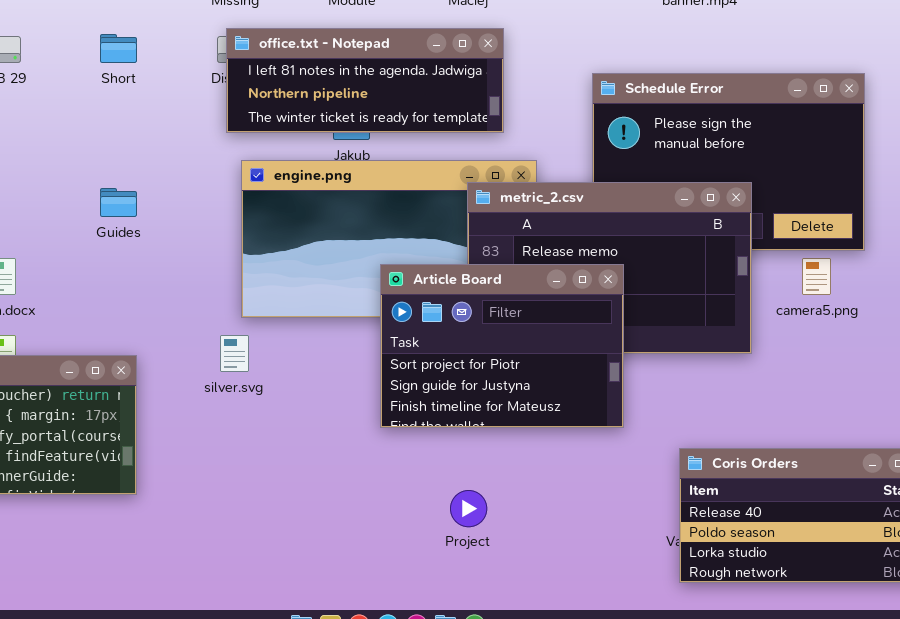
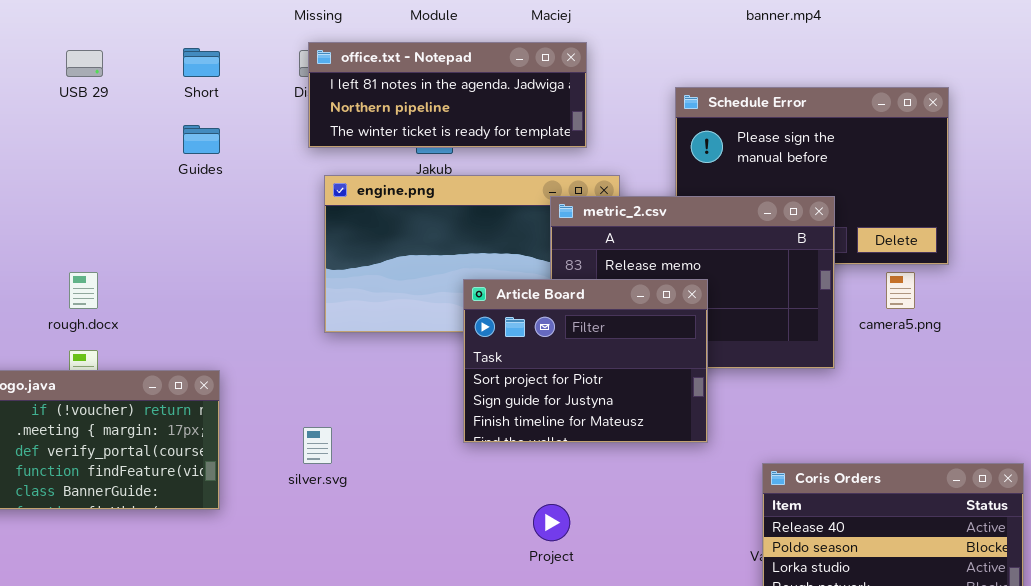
Guides: [100,188,137,217] -> [183,125,220,154], moved
silver.svg: [220,335,249,372] -> [303,427,332,464], moved

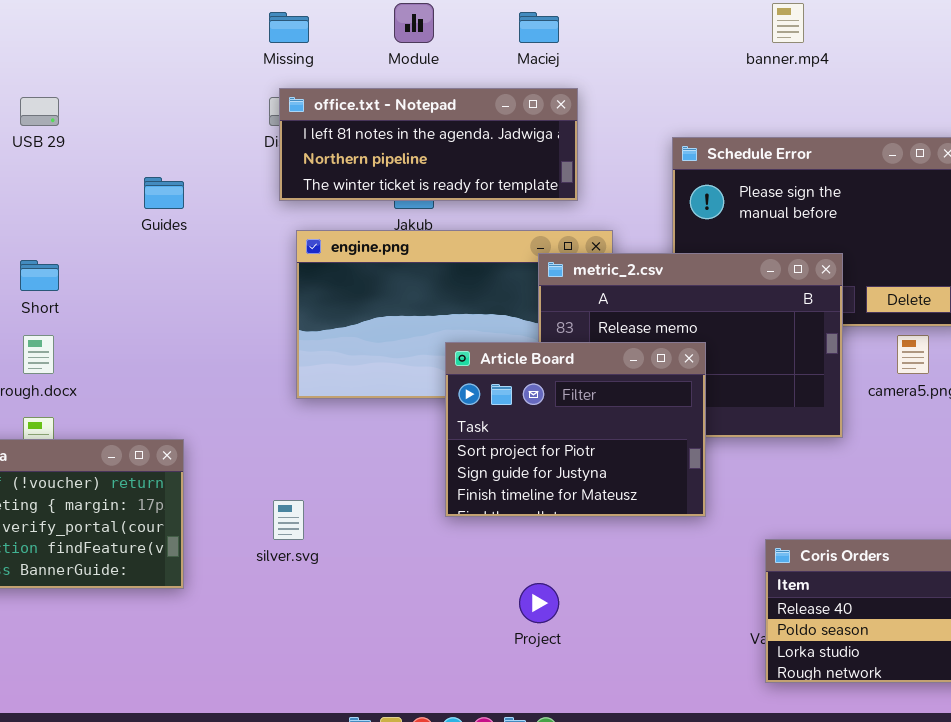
Short: [183,48,220,77] -> [20,260,59,291], moved

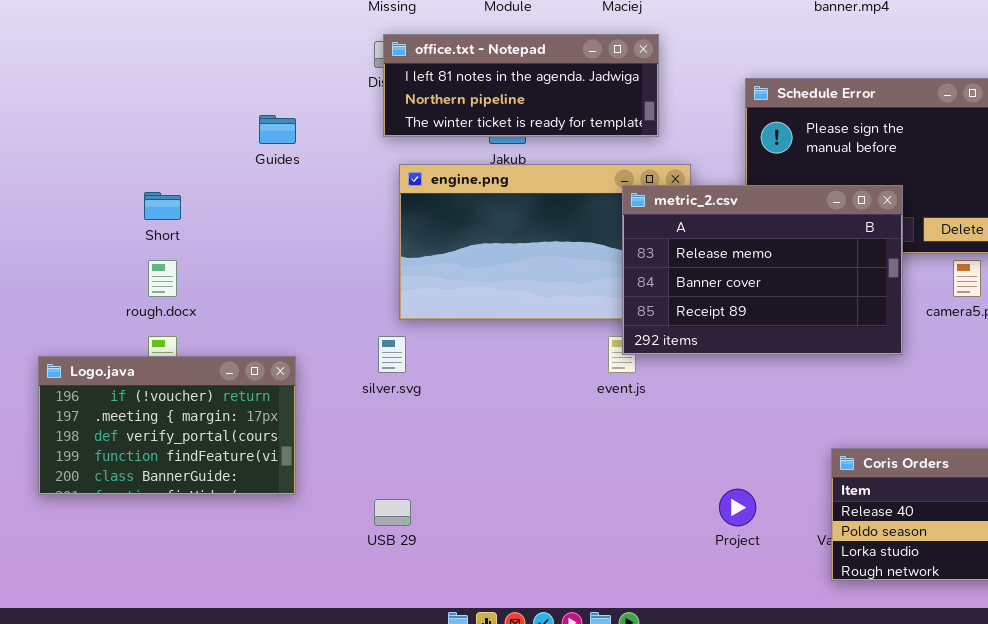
USB 29: [20,97,59,126] -> [374,499,411,526], moved
Article Board: [445,342,706,517] -> none, closed
silver.svg: [273,500,304,540] -> [378,336,406,373], moved
Project: [519,583,559,623] -> [719,489,756,526], moved

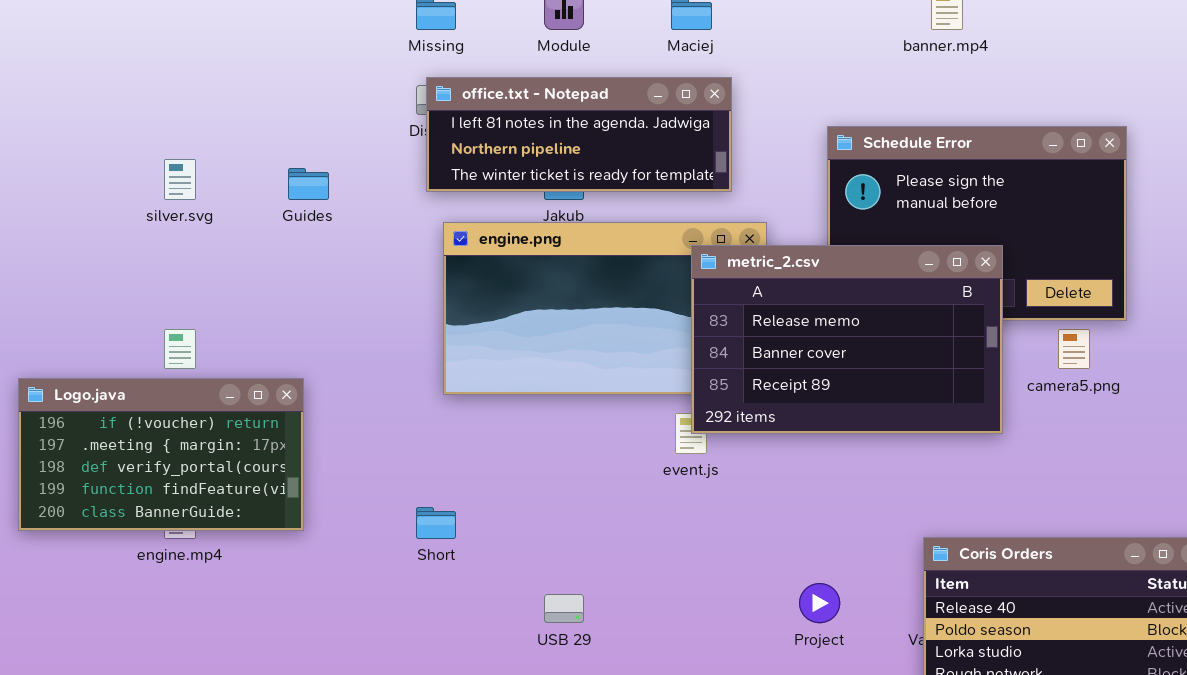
Short: [144,192,181,220] -> [416,507,456,539], moved
silver.svg: [378,336,406,373] -> [164,159,196,200], moved
Logo.java: [38,356,296,495] -> [18,378,304,531], moved
USB 29: [374,499,411,526] -> [544,594,584,623], moved

